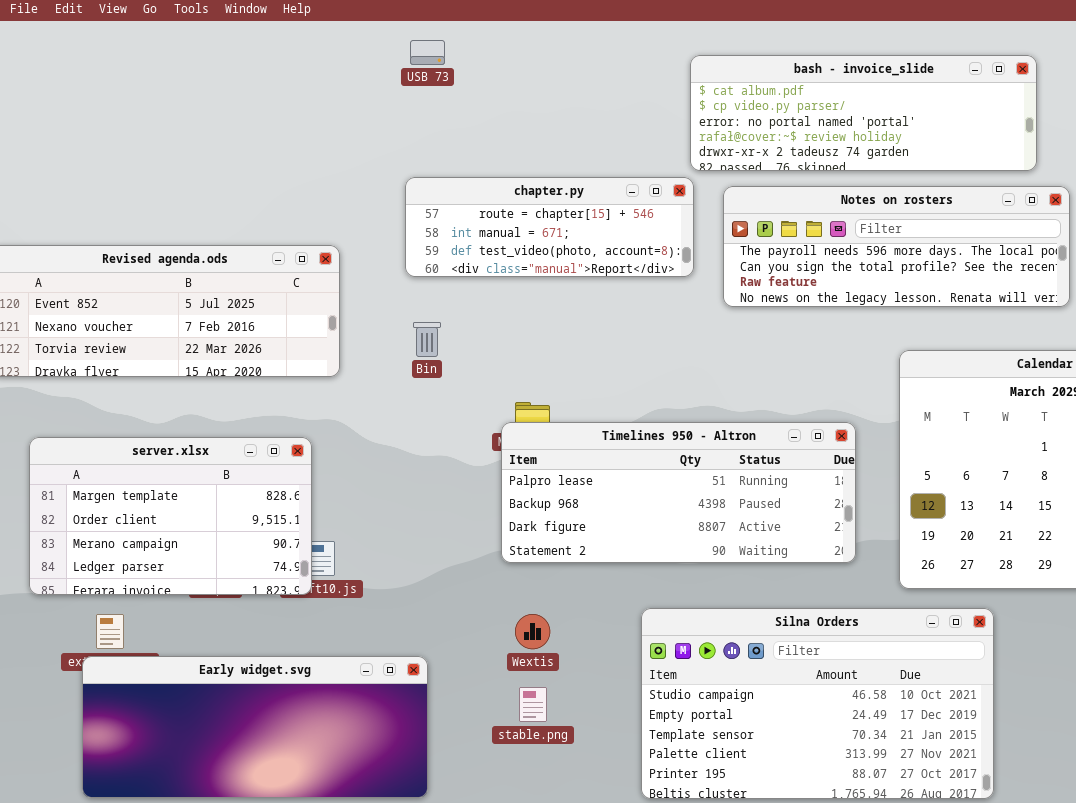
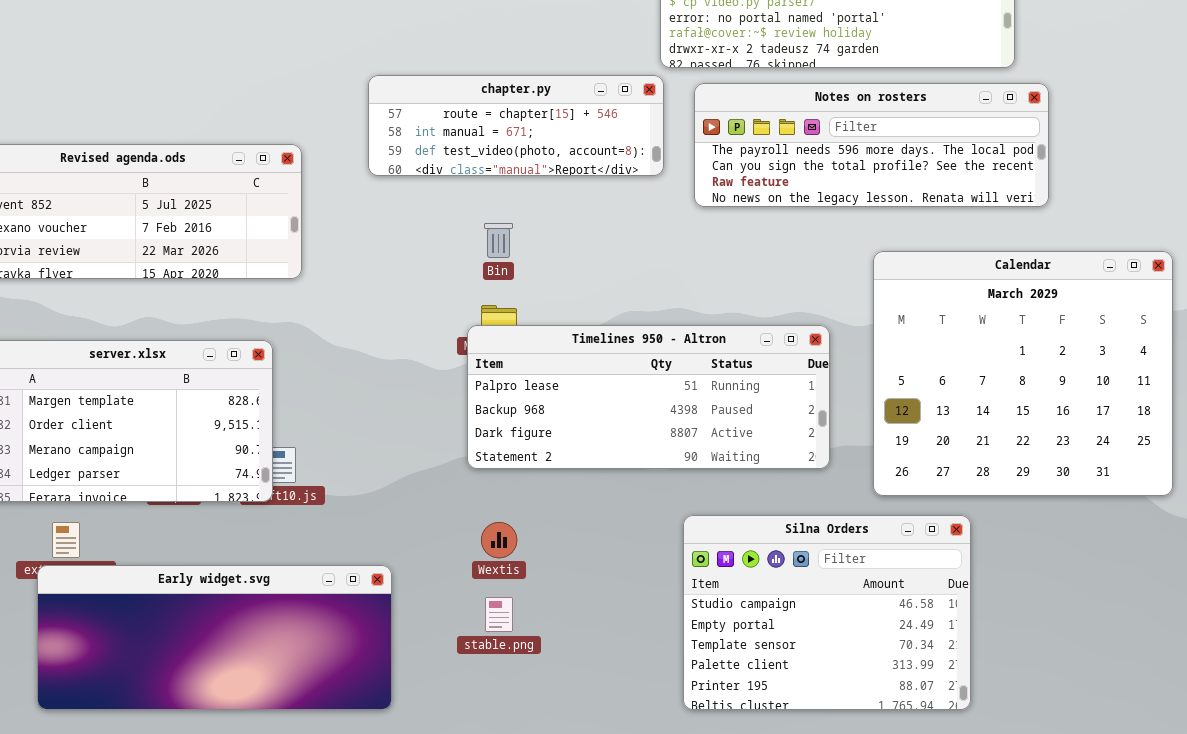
Bin: [413,322,441,357] -> [484,223,513,258], moved
Silna Orders: [641,608,994,799] -> [683,515,971,710], resized

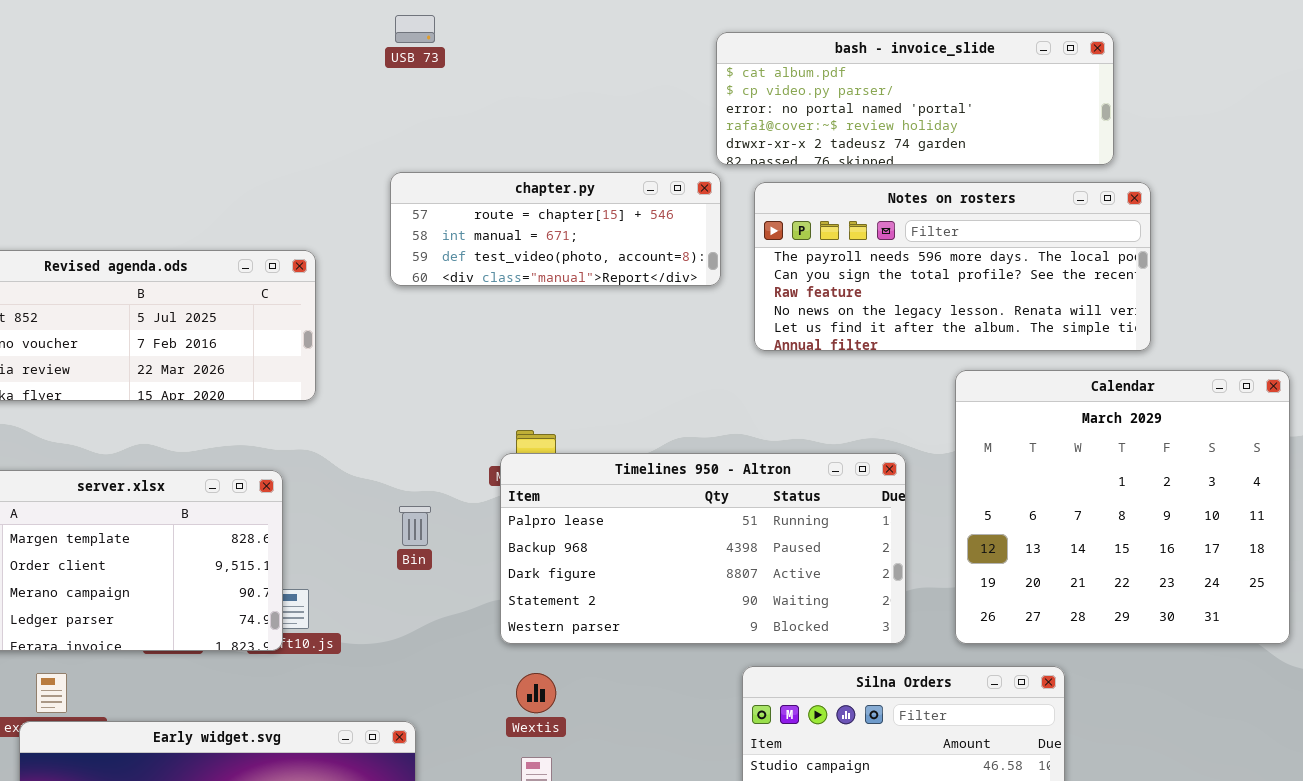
Notes on rosters: [694,83,1049,207] -> [754,182,1151,351], resized
Bin: [484,223,513,258] -> [399,506,431,546], moved
Timelines 950 - Altron: [467,325,830,469] -> [500,453,906,644], resized

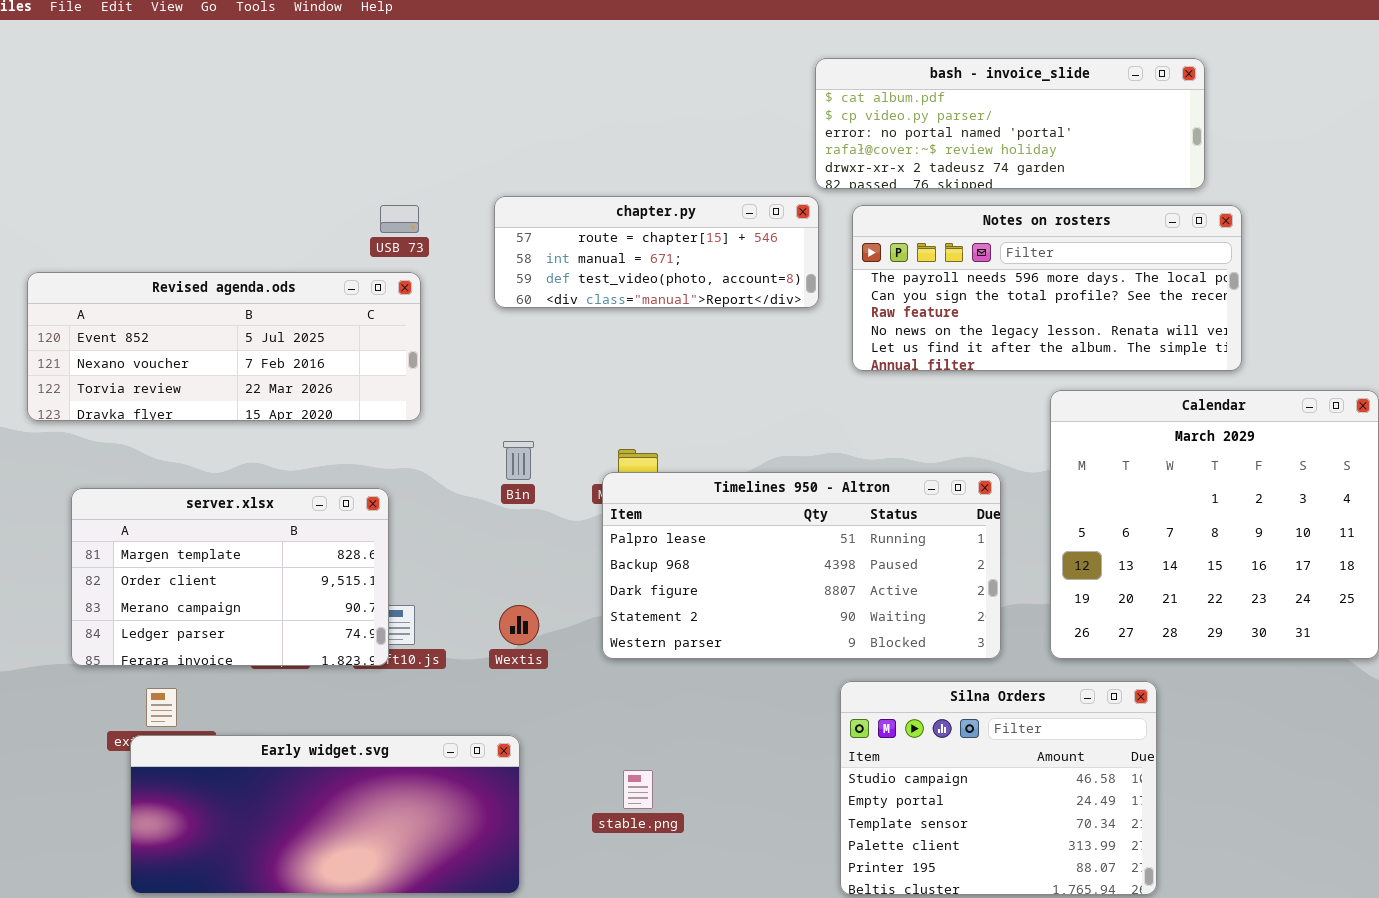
USB 73: [395,15,435,43] -> [380,205,419,233], moved
Bin: [399,506,431,546] -> [503,441,534,480], moved
Wextis: [516,673,556,713] -> [499,605,539,645], moved

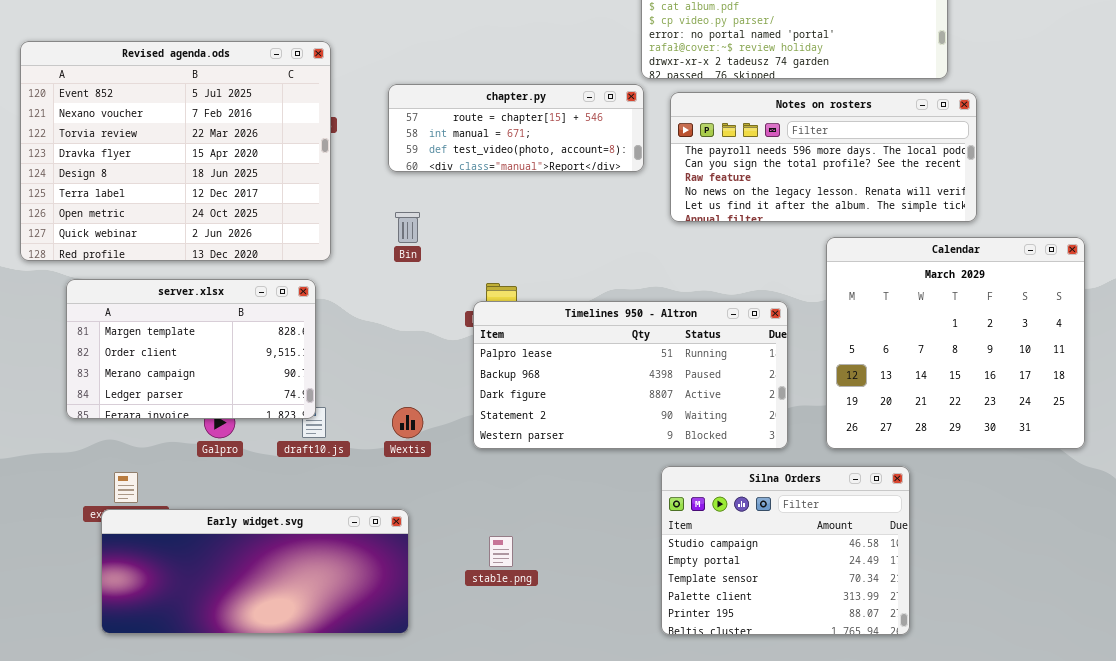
Revised agenda.ods: [27,272,421,421] -> [20,41,331,261], resized
Bin: [503,441,534,480] -> [395,212,420,243], moved
server.xlsx: [71,488,389,666] -> [66,279,316,419], moved

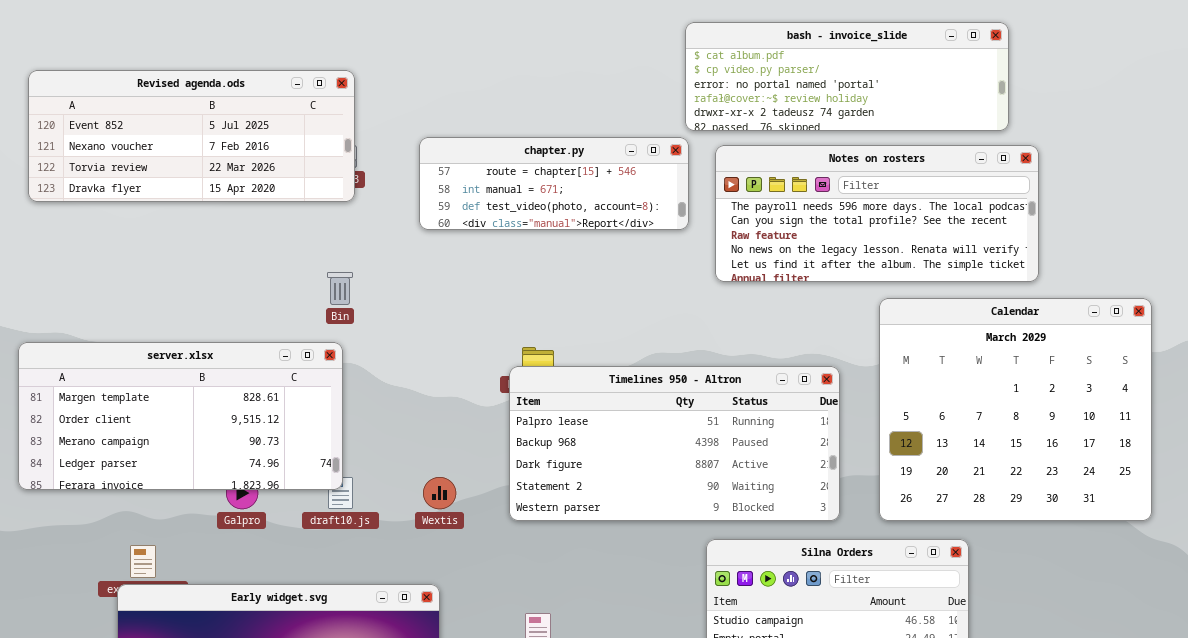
Revised agenda.ods: [20,41,331,261] -> [28,70,355,202], moved, resized
Bin: [395,212,420,243] -> [327,272,353,305], moved
server.xlsx: [66,279,316,419] -> [18,342,343,490], resized

